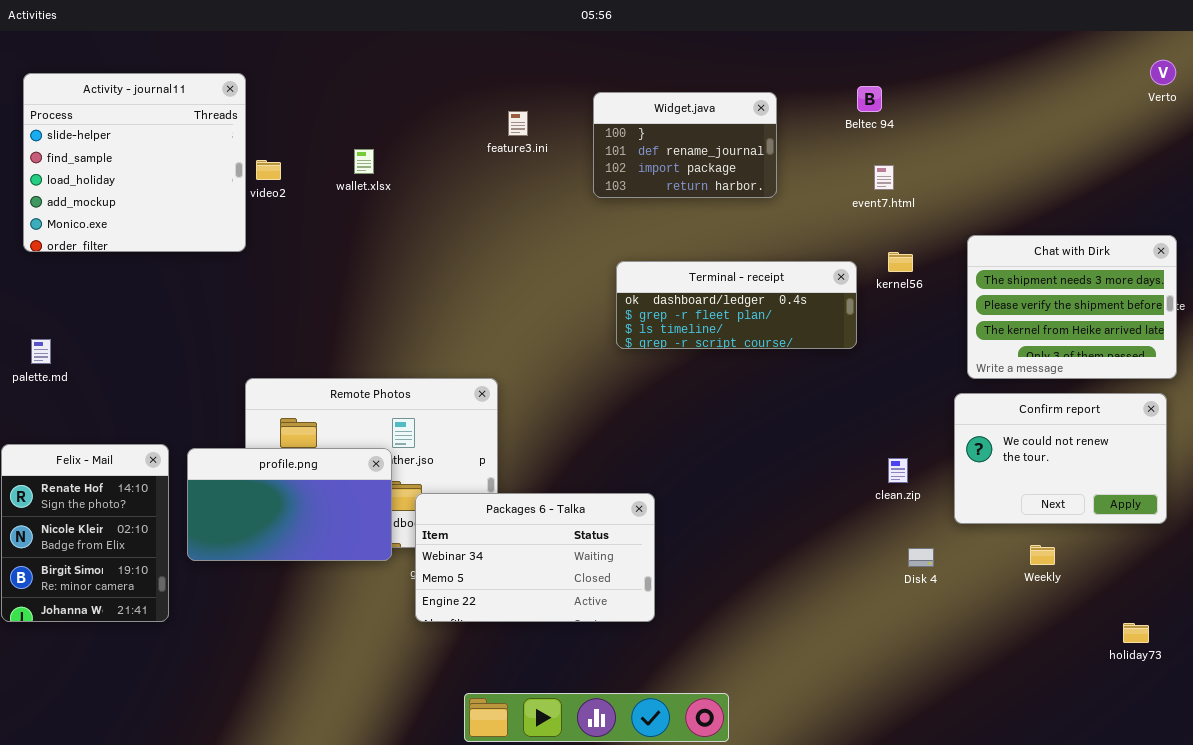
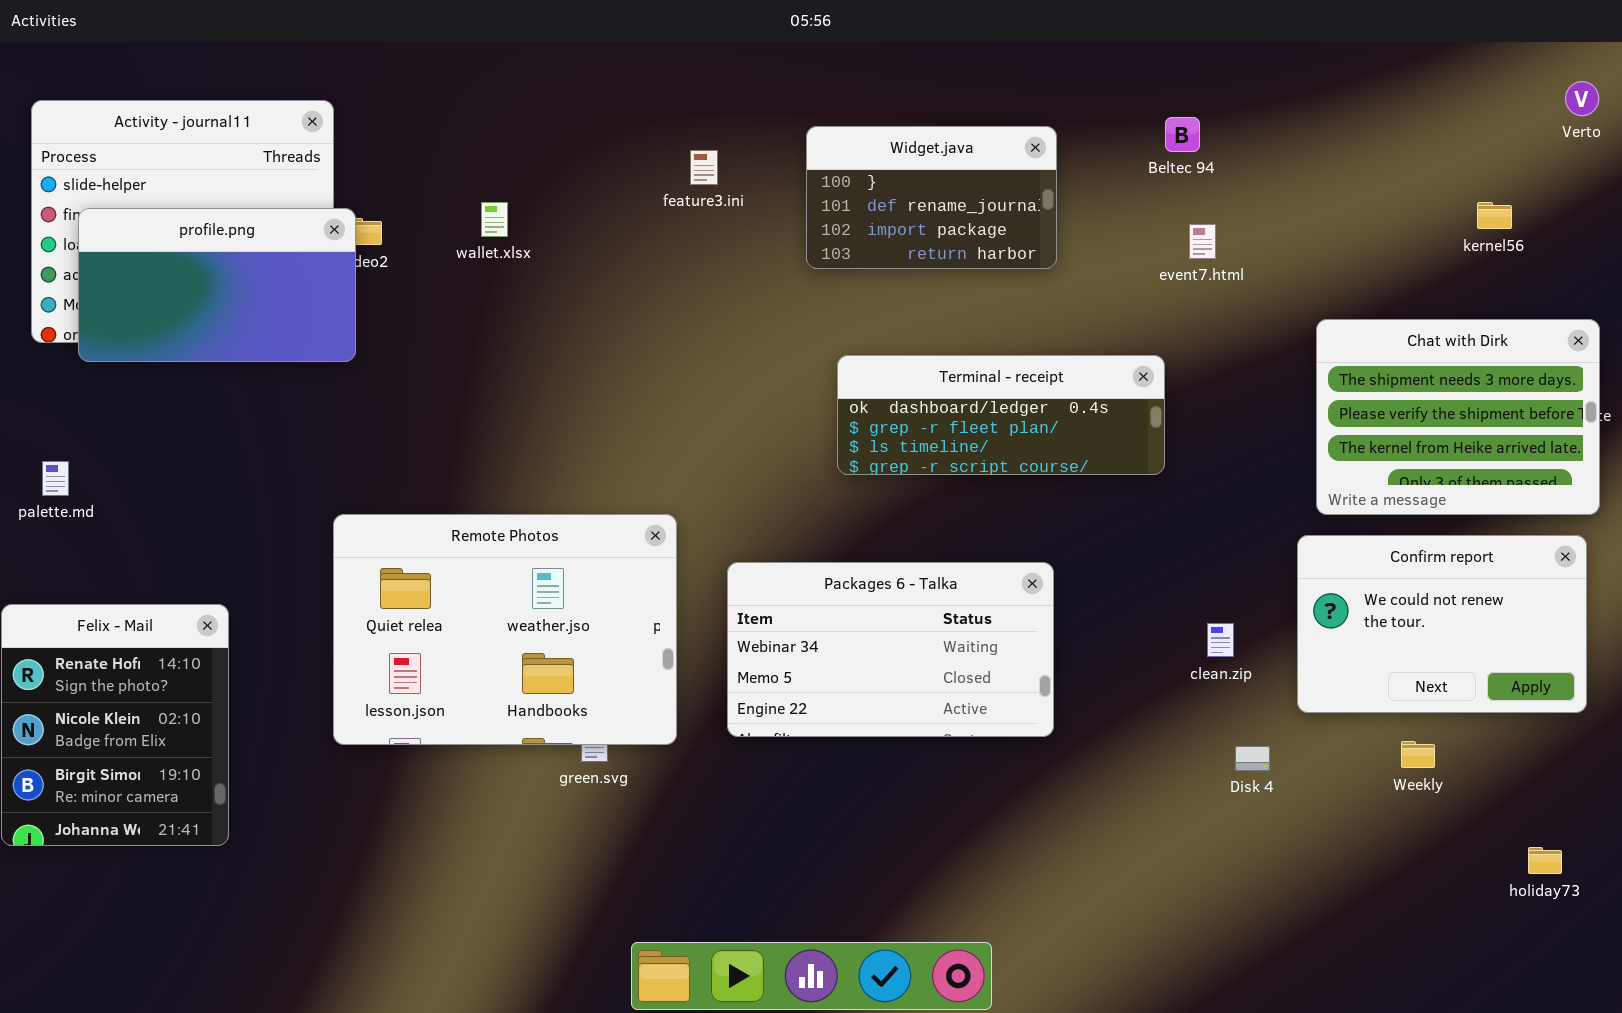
kernel56: [888,252,913,272] -> [1477,202,1512,229], moved
profile.png: [187,448,392,561] -> [78,208,356,362], moved
Packages 6 - Talka: [415,493,655,622] -> [727,562,1054,737], moved

